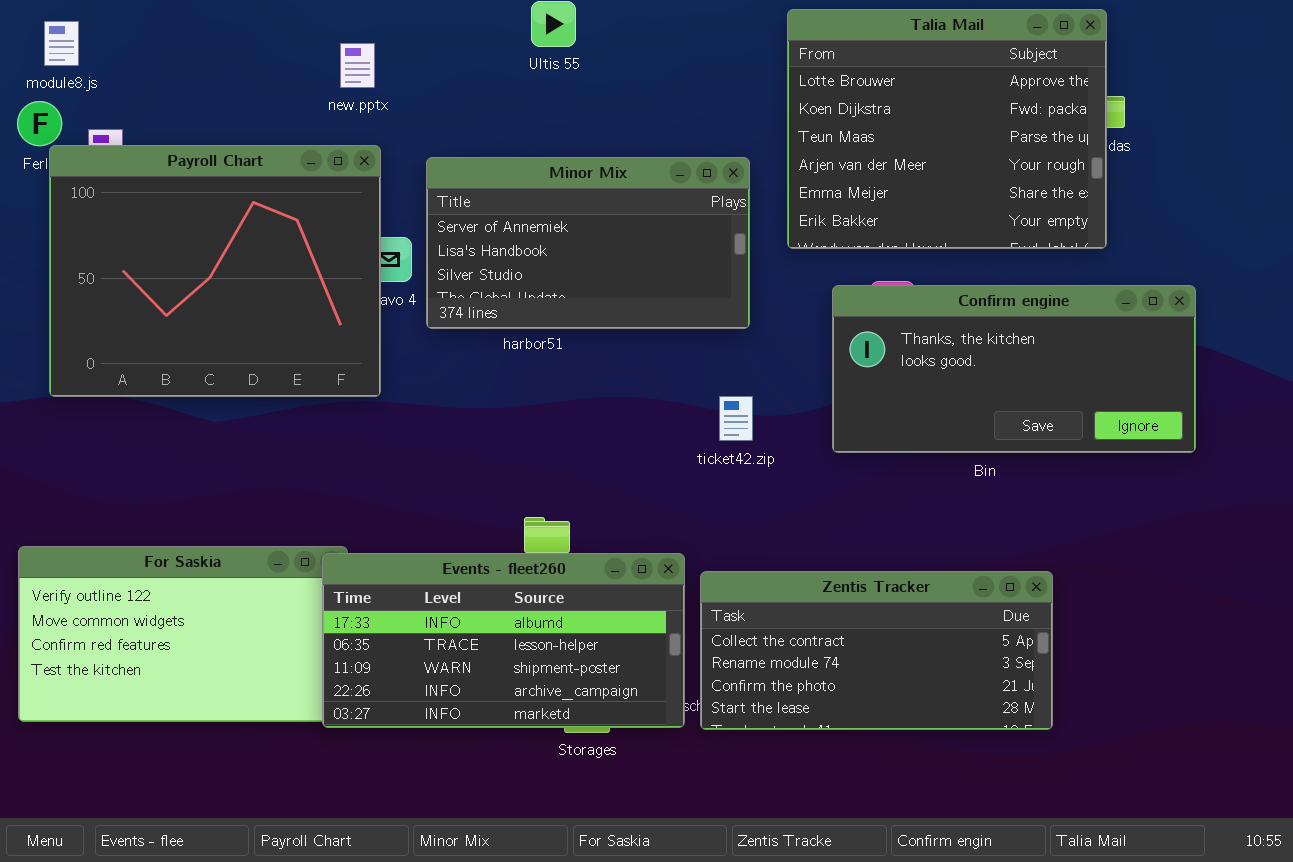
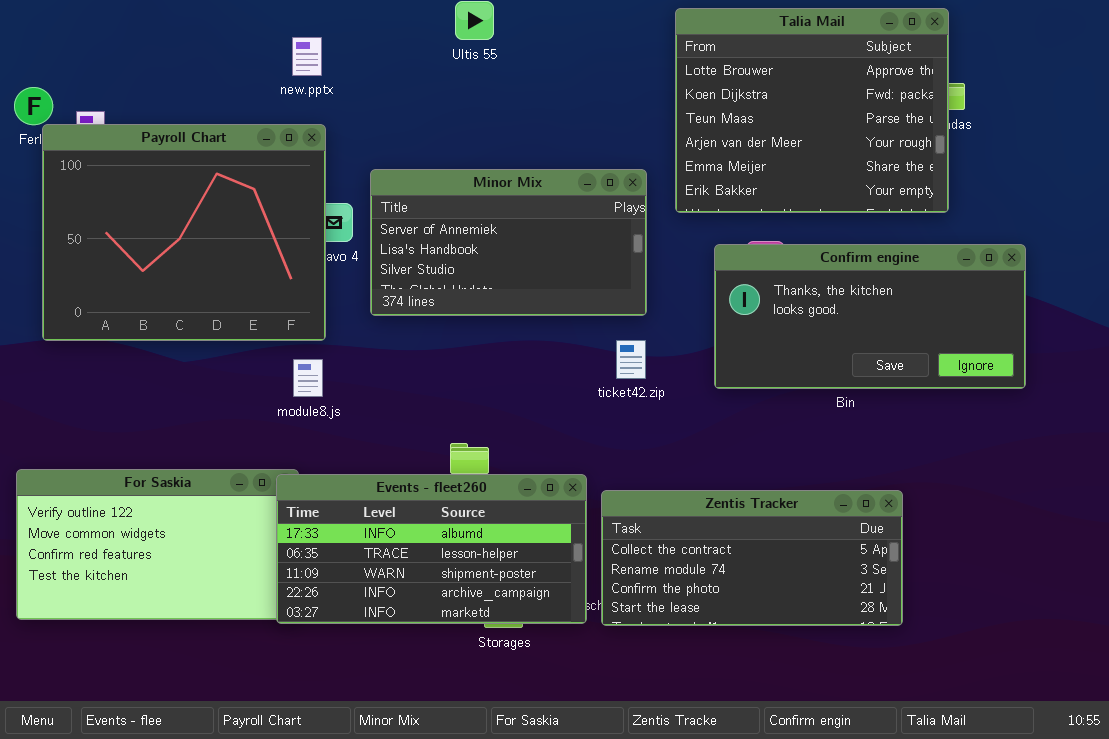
module8.js: [44,21,79,66] -> [293,359,323,397], moved
Minor Mix: [426,157,750,329] -> [370,169,647,316], moved

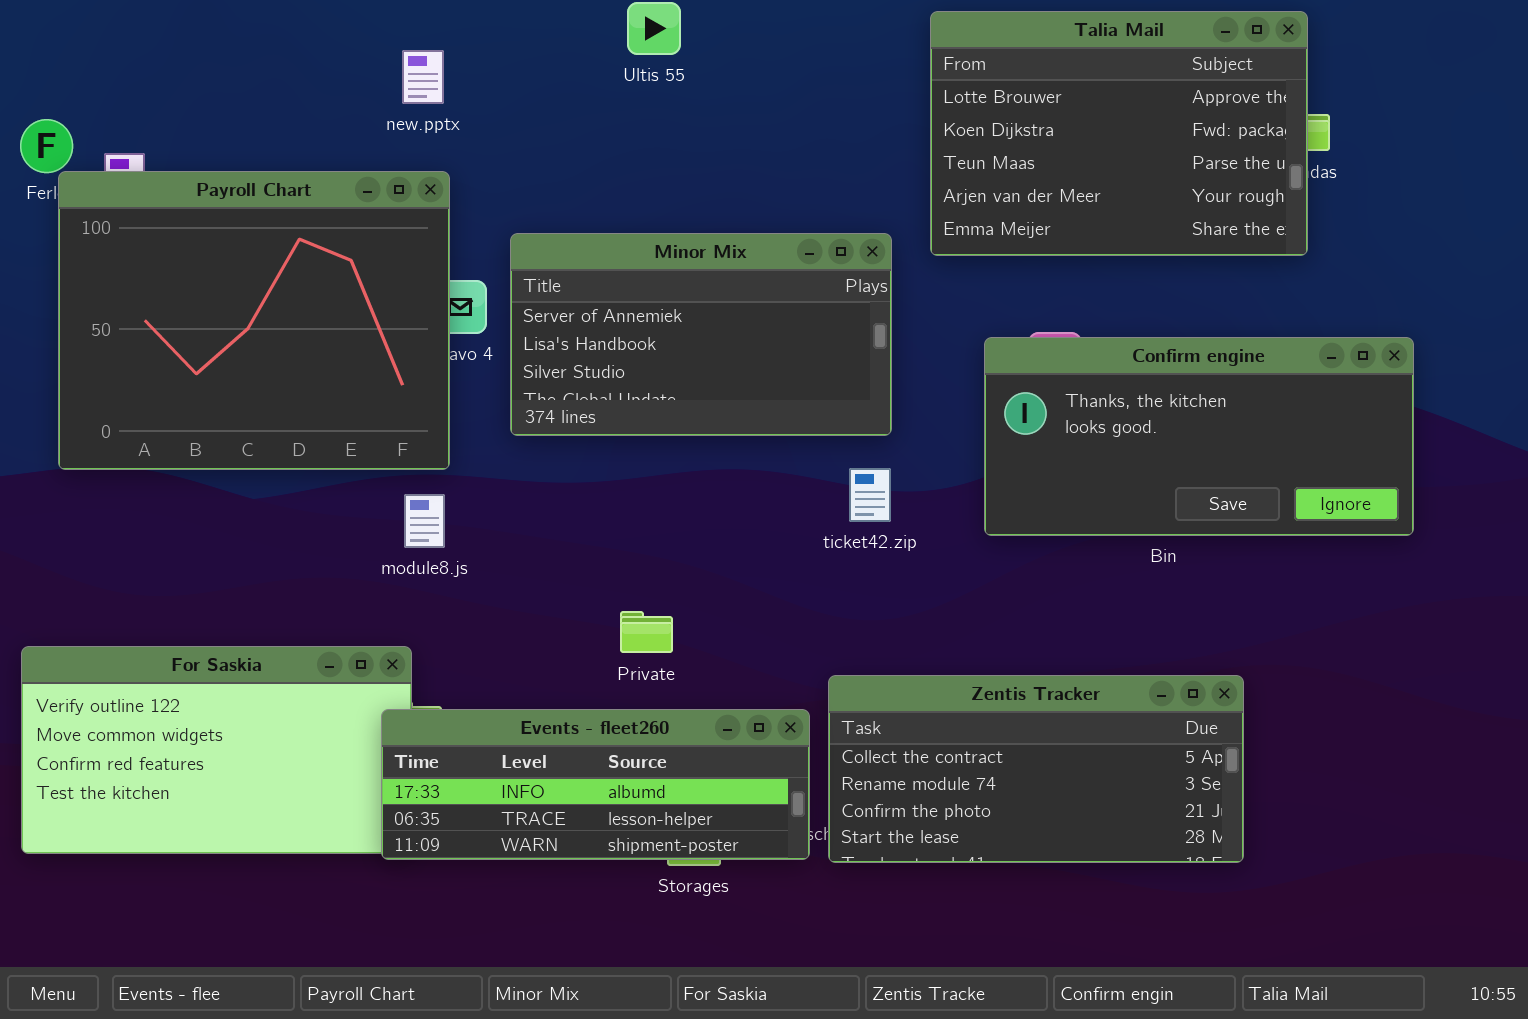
Talia Mail: [675,8,949,213] -> [930,11,1308,256], resized
Events - fleet260: [276,474,587,624] -> [381,709,810,860], resized

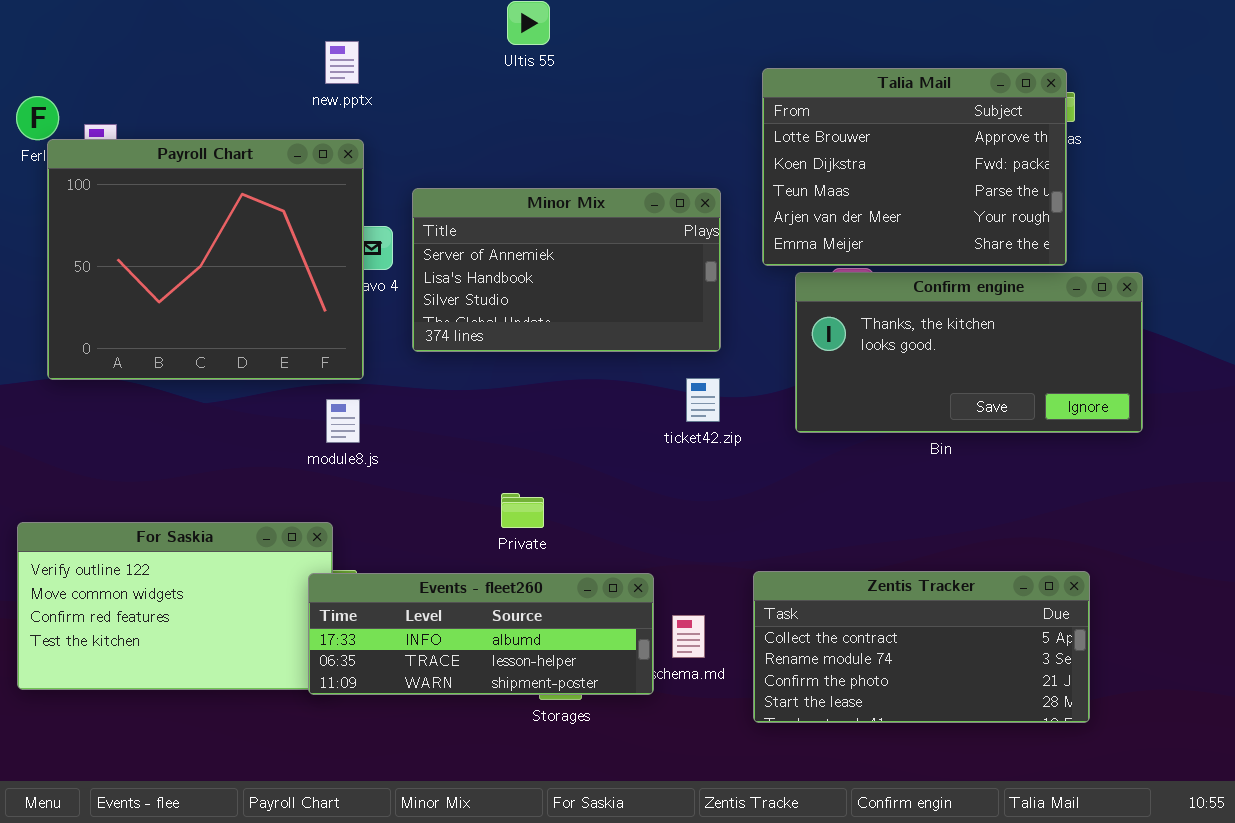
Talia Mail: [930,11,1308,256] -> [762,68,1067,266], moved
Zentis Tracker: [828,675,1244,863] -> [753,571,1090,723], moved

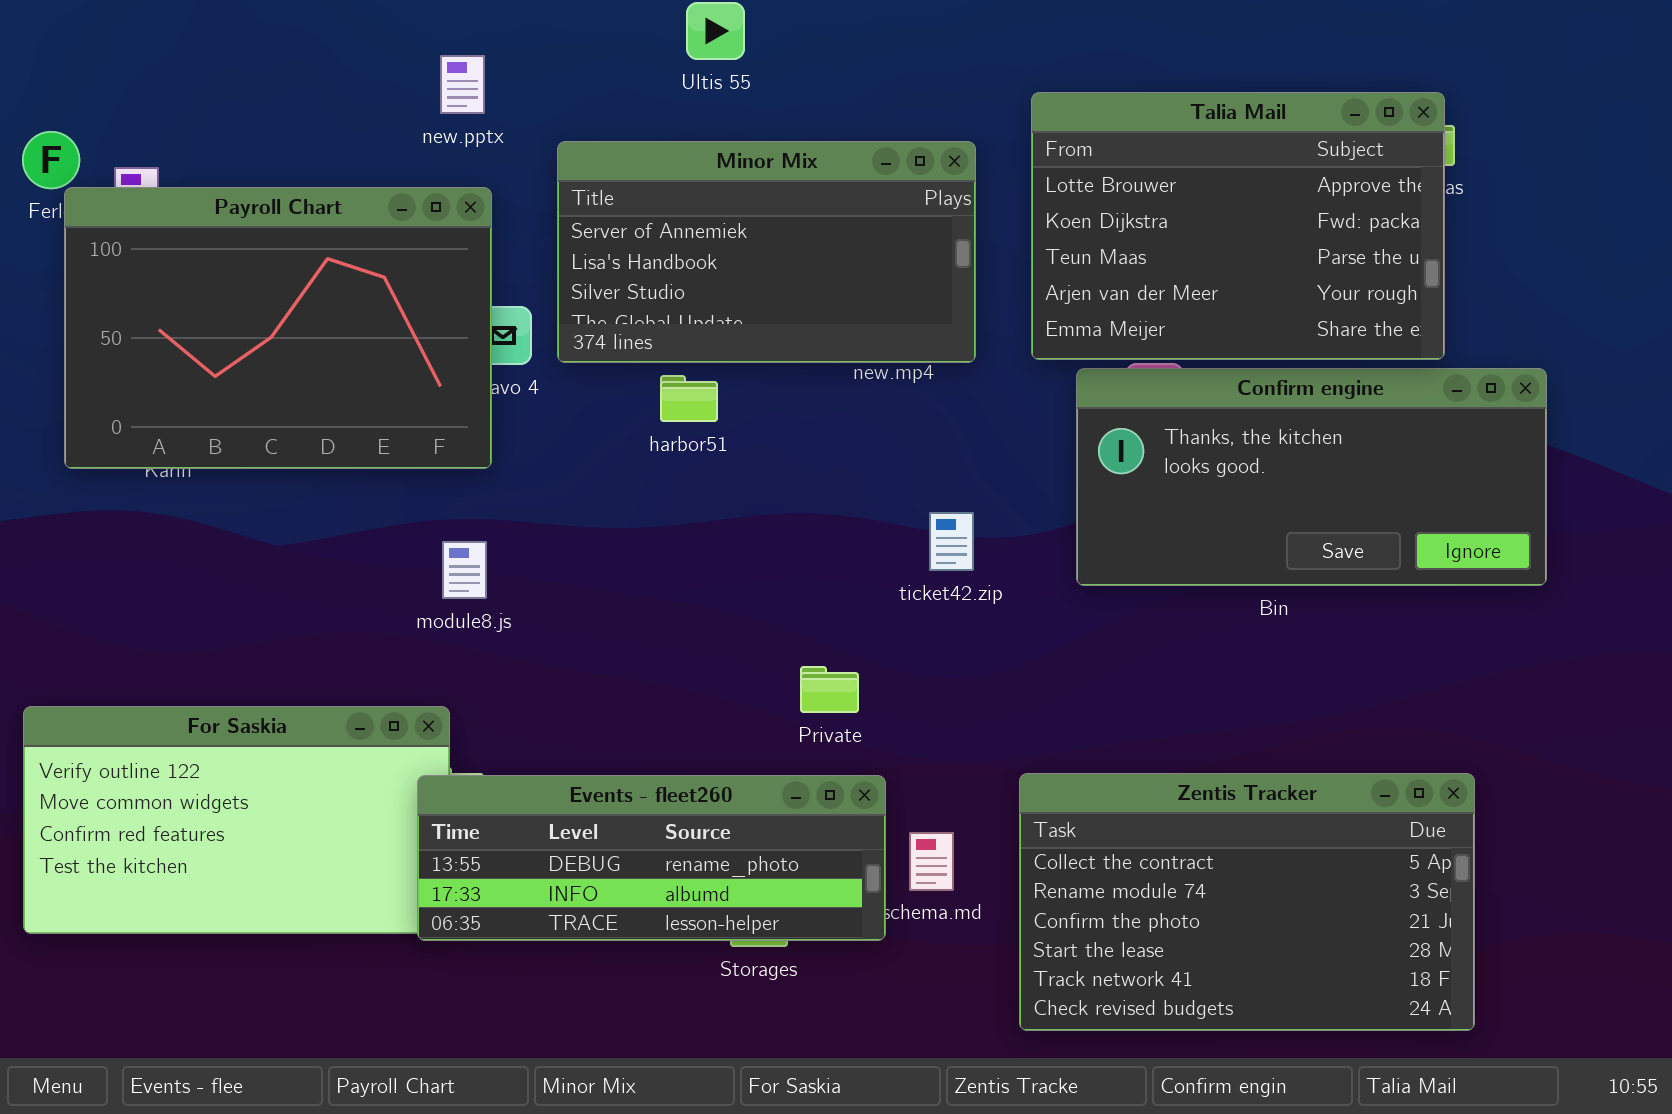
Payroll Chart: [47,139,364,380] -> [64,187,492,469], resized
Minor Mix: [412,188,721,352] -> [557,141,976,363], moved
Private: [501,493,544,528] -> [800,666,859,713], moved
Zentis Tracker: [753,571,1090,723] -> [1019,773,1475,1031], resized
Events - fleet260: [308,573,654,695] -> [417,775,886,941], scrolled up 1 row

